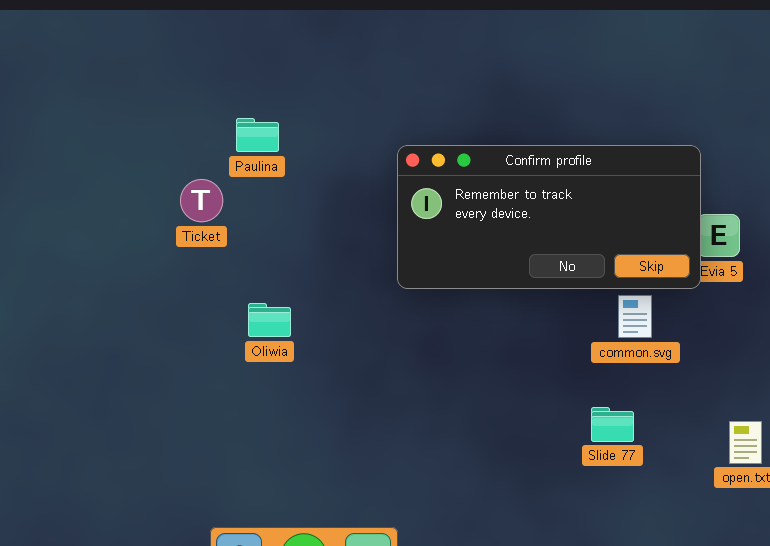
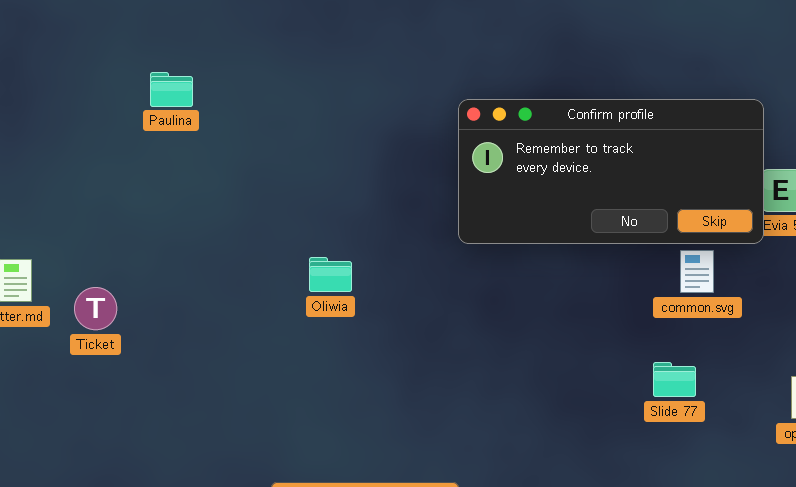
Paulina: [236,118,279,152] -> [150,72,193,107], moved
Ticket: [180,179,223,222] -> [74,287,117,330], moved

